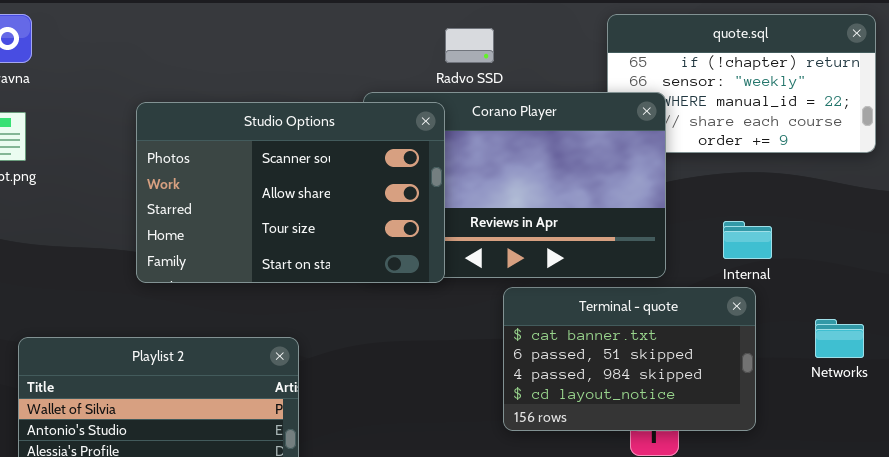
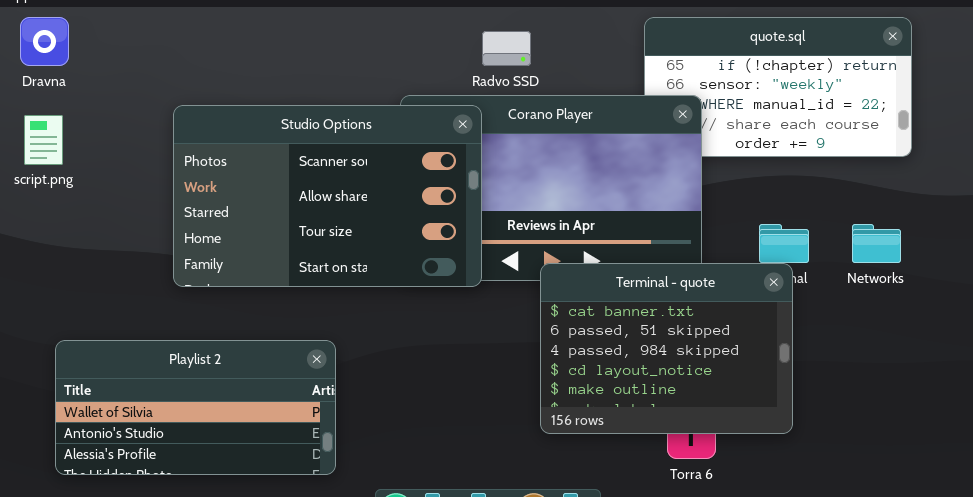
Terminal - quote: [503,287,756,431] -> [540,263,793,434], resized
Networks: [815,319,864,358] -> [852,224,901,263], moved

